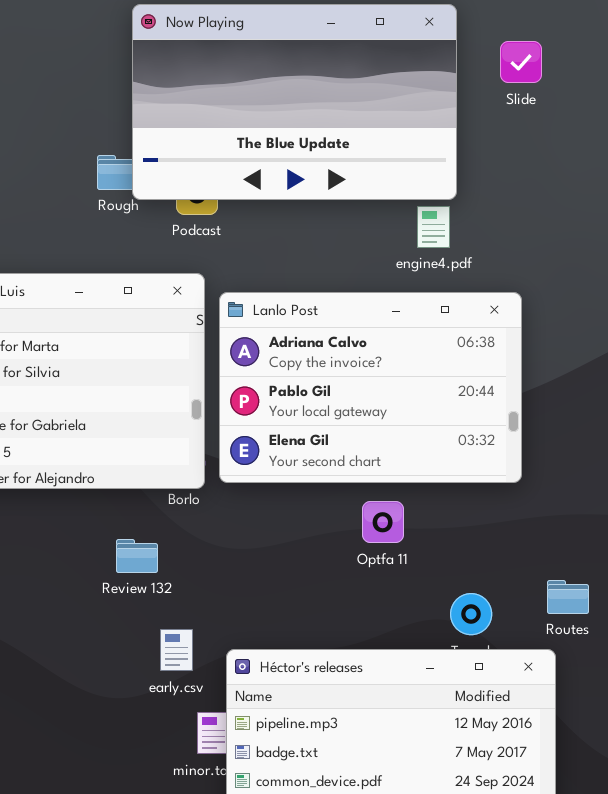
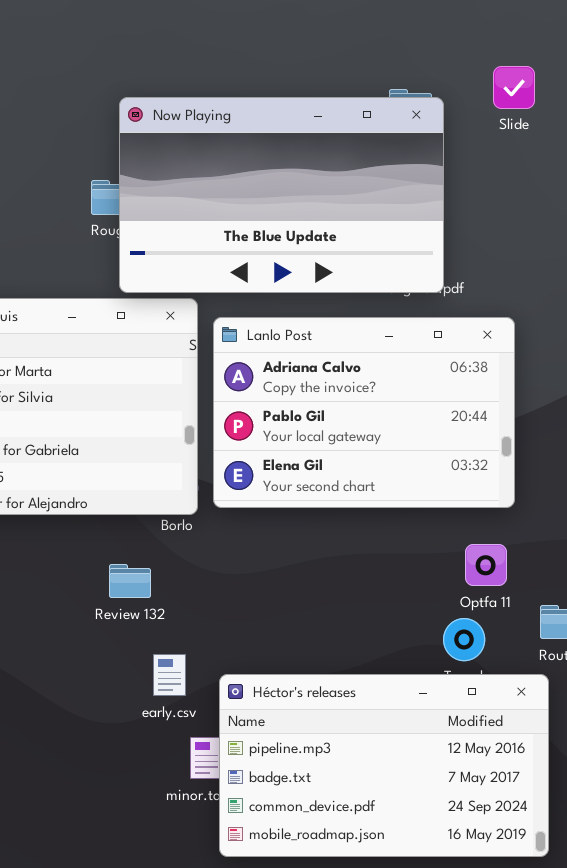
Now Playing: [132,4,457,200] -> [119,97,444,293], moved
Optfa 11: [362,501,404,543] -> [465,544,507,586], moved

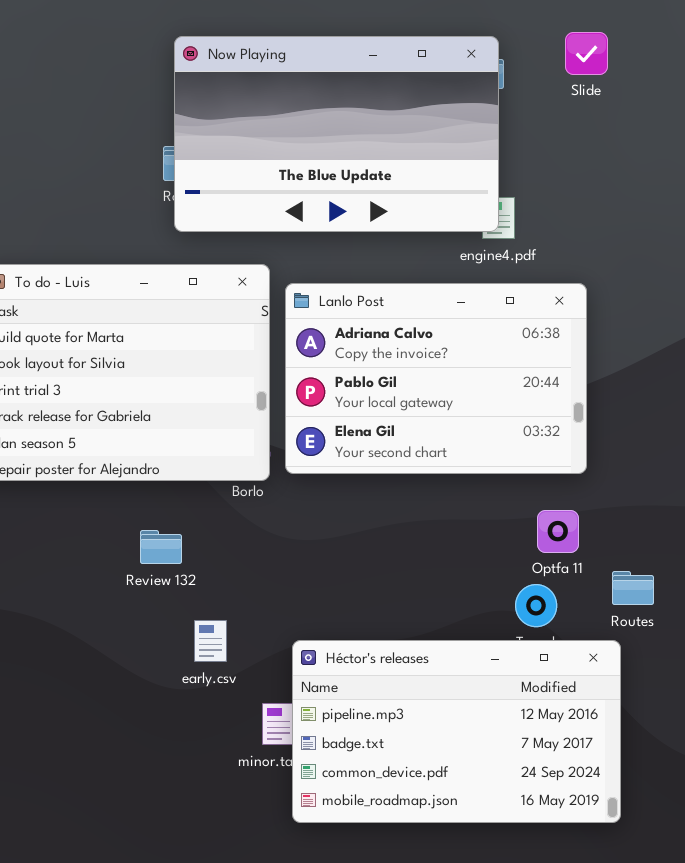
Now Playing: [119,97,444,293] -> [174,36,499,232], moved
Review 132: [109,564,151,598] -> [140,530,182,564], moved
early.csv: [153,654,186,696] -> [194,620,227,662], moved

